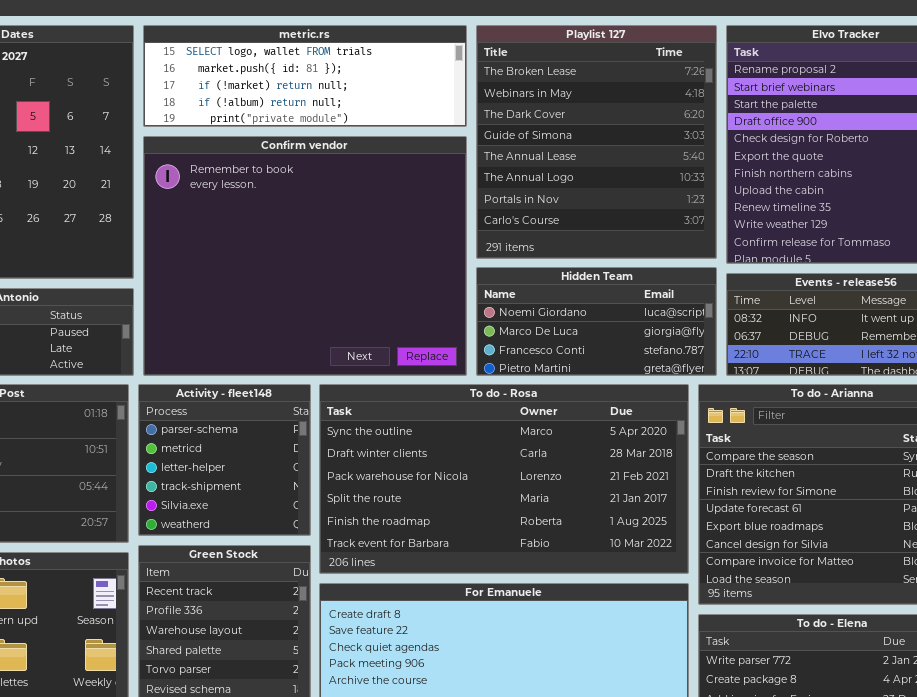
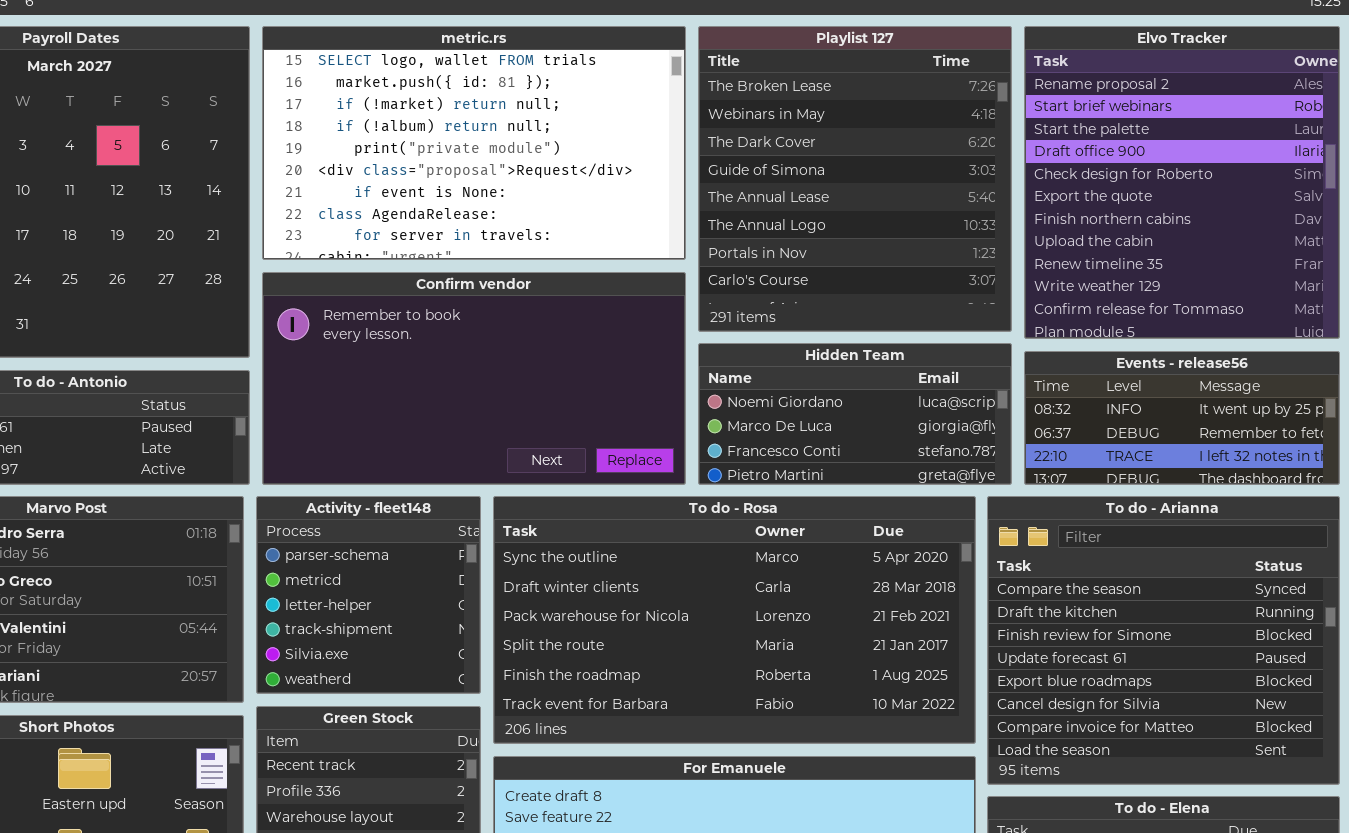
metric.rs: [143,25,467,127] -> [262,26,686,260], resized
Confirm vendor: [143,136,467,376] -> [262,272,686,485], resized

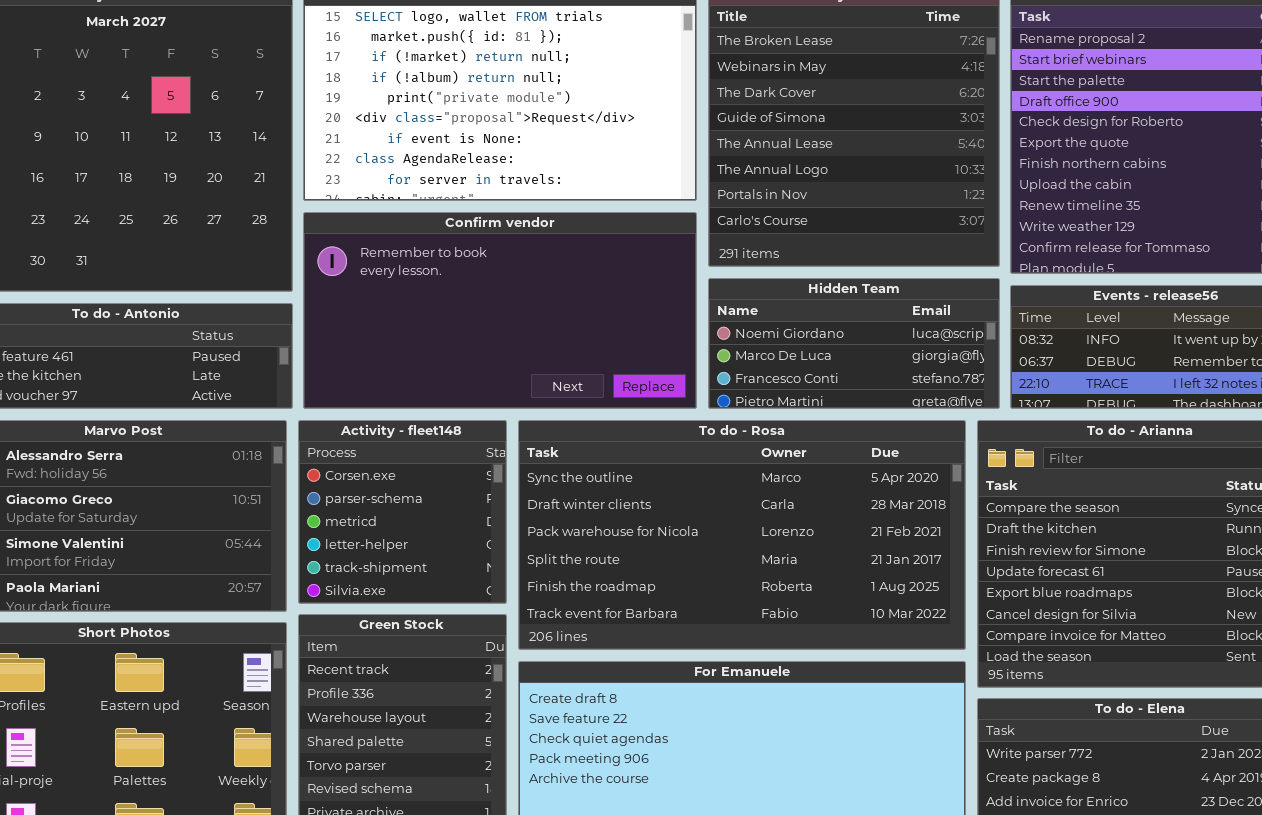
Activity - fleet148: [256,496,481,694] -> [298,420,507,604], scrolled up 1 row

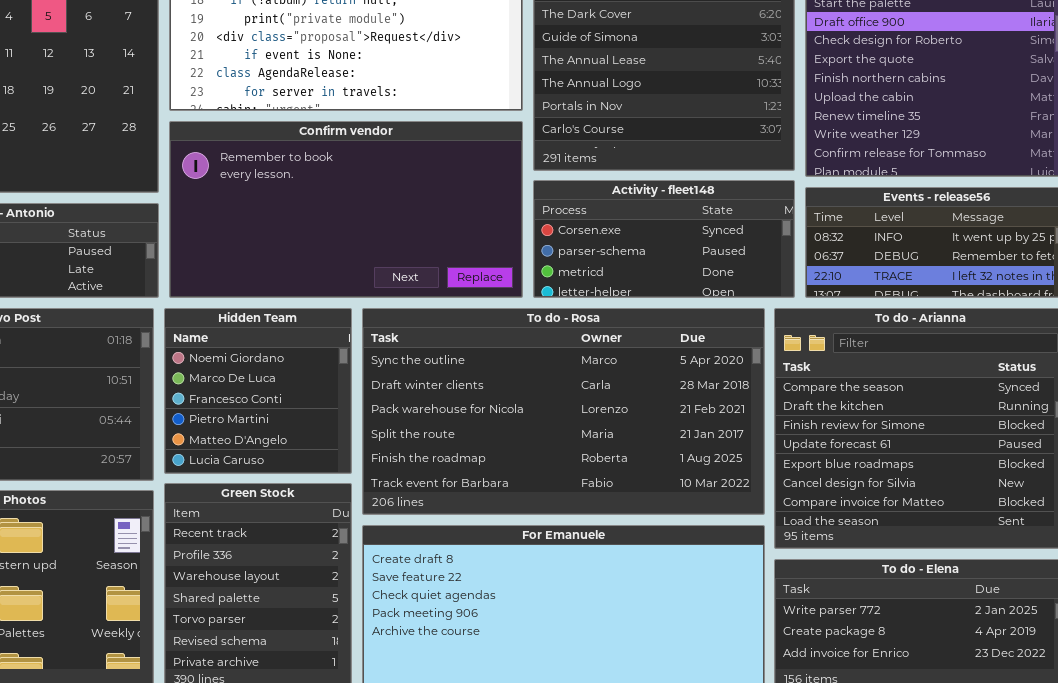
Hidden Team: [708,278,1000,409] -> [164,308,352,474], moved, resized
Activity - fleet148: [298,420,507,604] -> [533,180,795,298], moved, resized

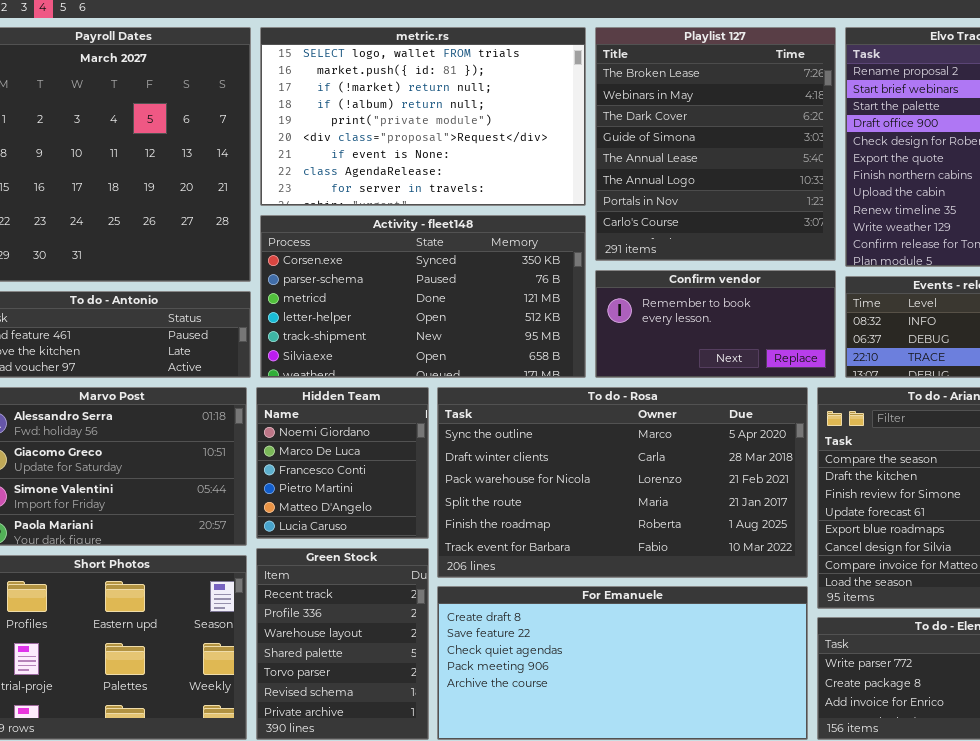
Confirm vendor: [169,121,523,298] -> [595,270,836,378], moved, resized
Activity - fleet148: [533,180,795,298] -> [260,215,586,378], moved, resized

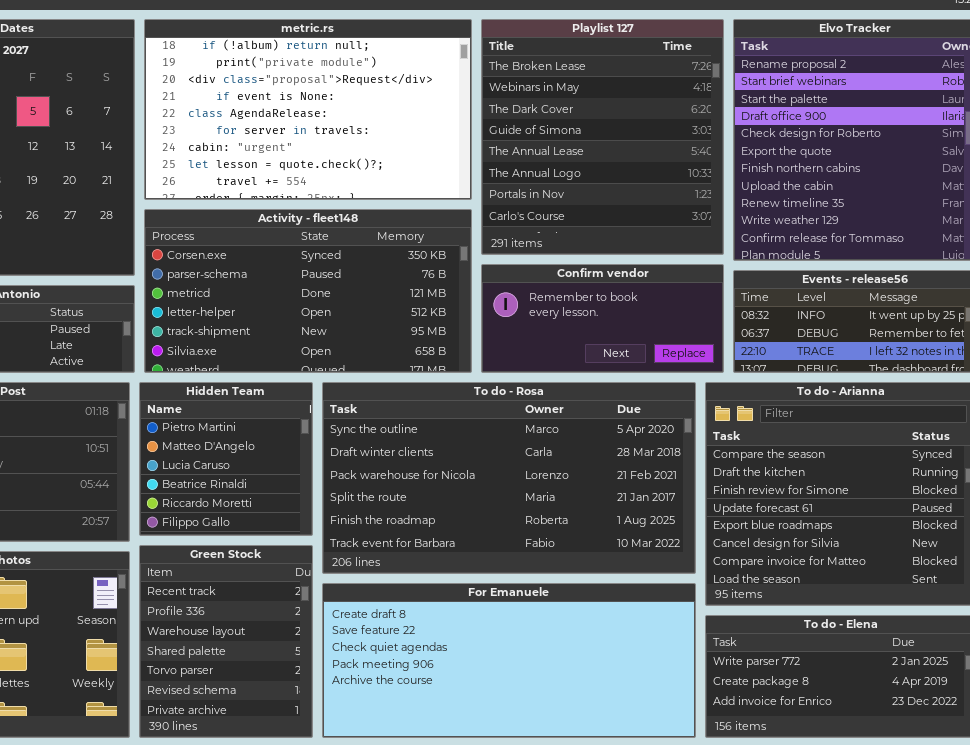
metric.rs: [260,27,586,206] -> [144,19,472,200], scrolled down 3 rows
Hidden Team: [256,387,429,539] -> [139,382,313,536], scrolled down 3 rows

